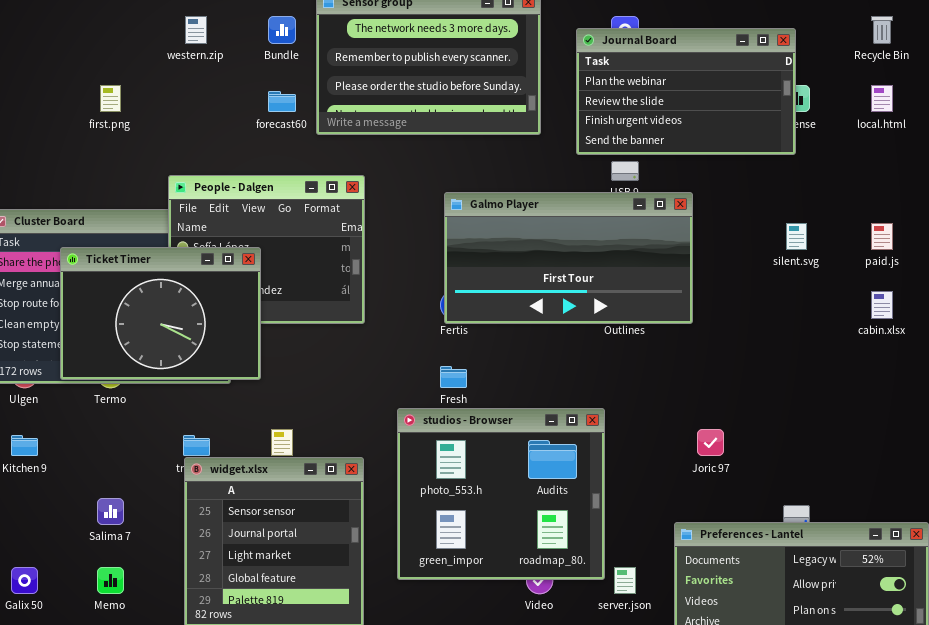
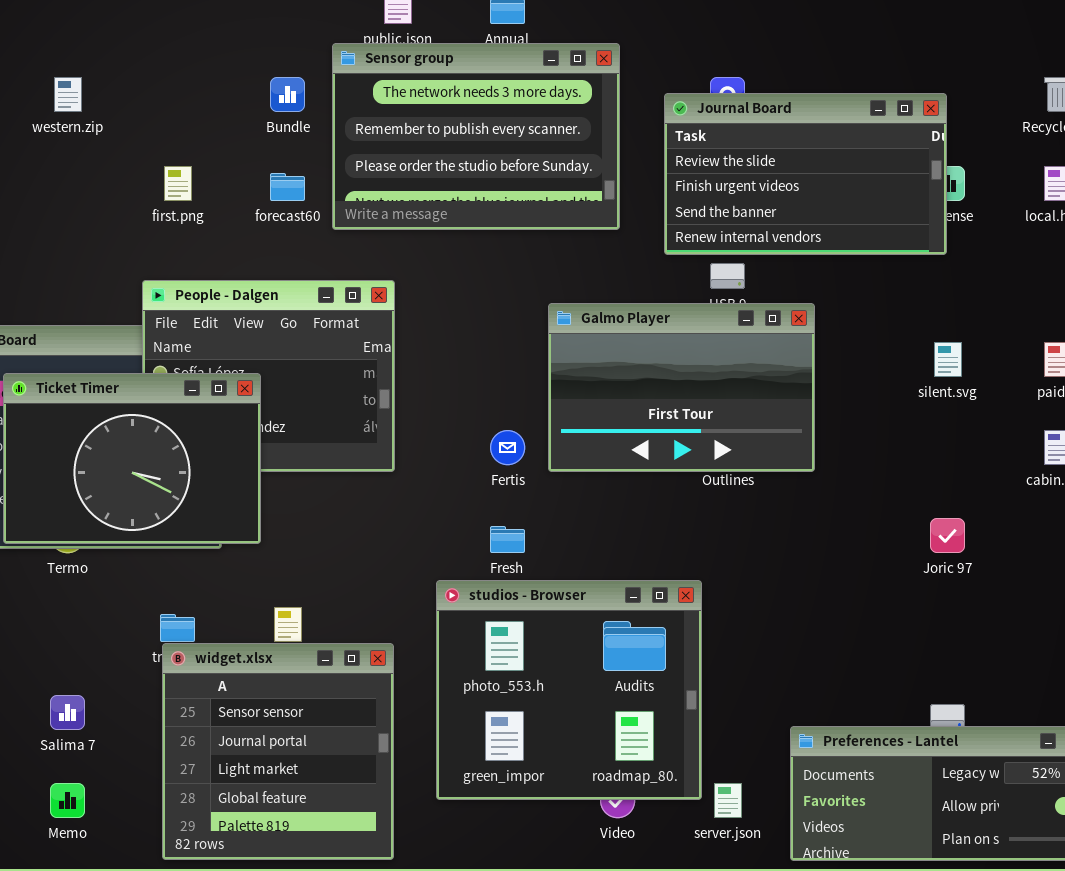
western.zip: [185,16,207,44] -> [54,77,82,112], moved
Journal Board: [576,28,796,155] -> [664,93,947,255], scrolled down 1 row
first.png: [100,85,121,112] -> [164,166,192,201], moved
Galmo Player: [444,192,693,324] -> [548,303,815,472], resized
Joric 97: [697,429,724,456] -> [930,518,965,553], moved

